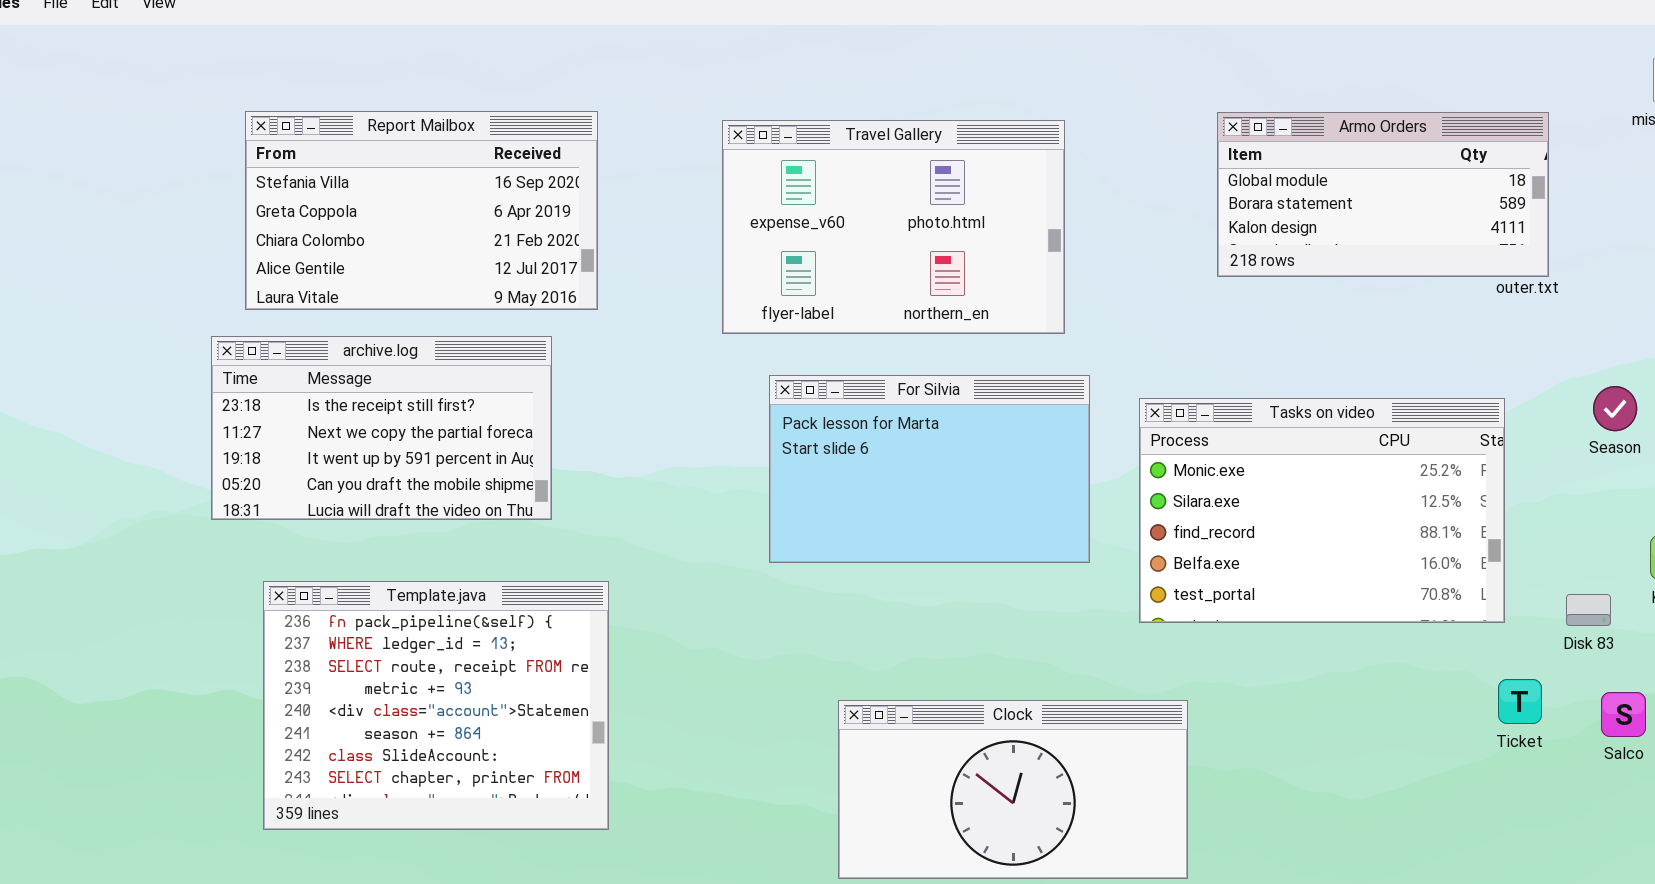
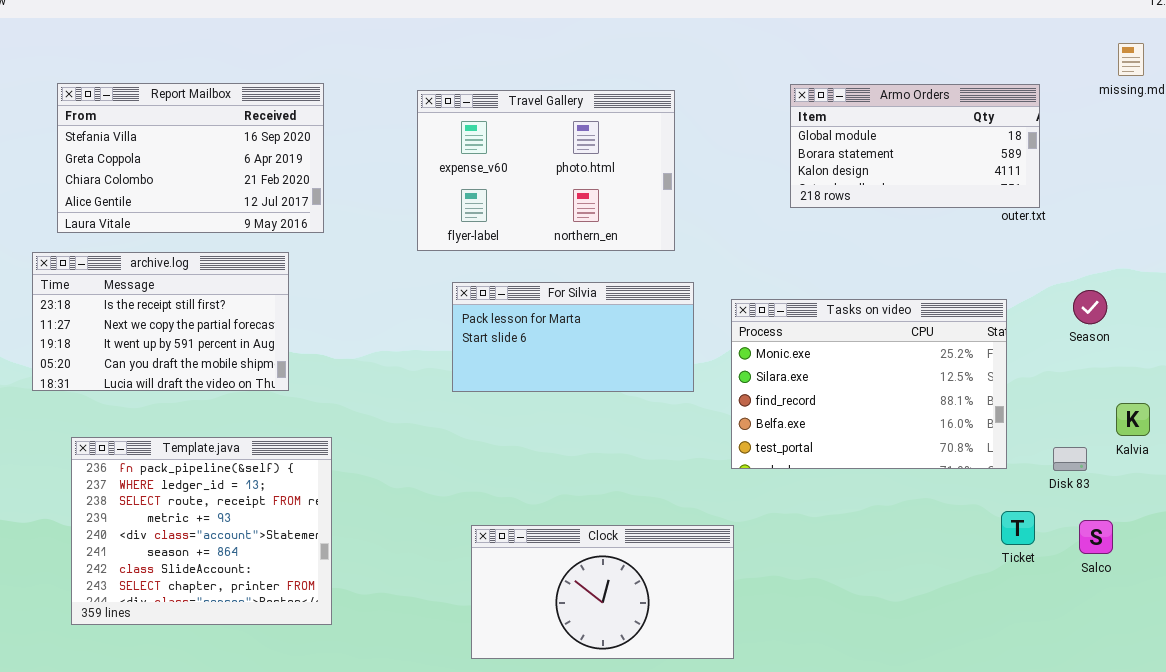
For Silvia: [769,375,1090,563] -> [452,282,694,392], resized
Clock: [838,700,1188,879] -> [471,525,734,659], moved

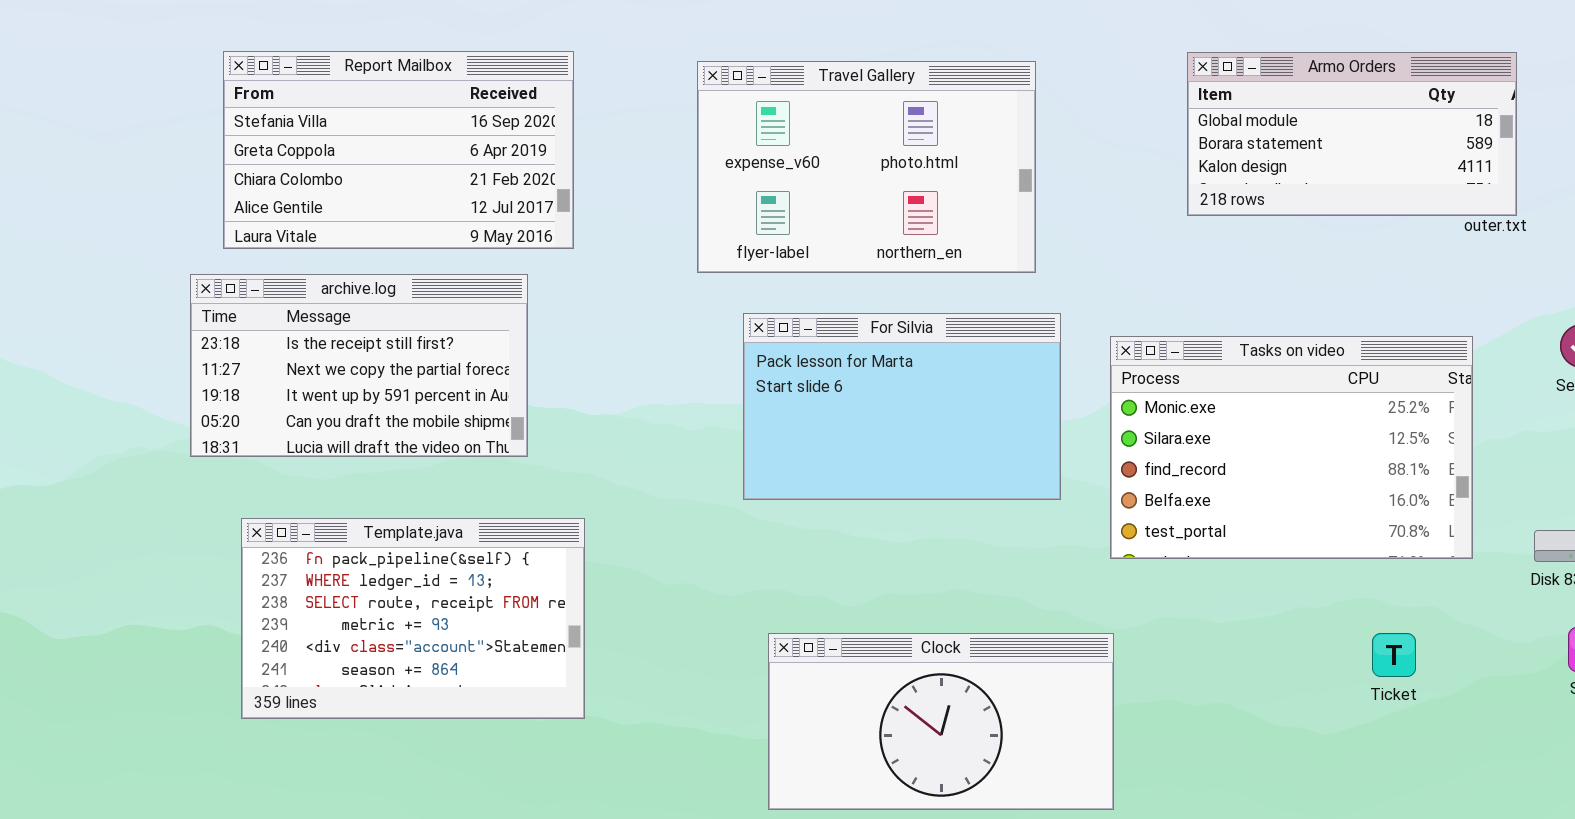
For Silvia: [452,282,694,392] -> [743,313,1061,500], resized
Template.java: [71,437,332,625] -> [241,518,585,719], resized
Ticket: [1001,511,1035,545] -> [1372,633,1416,677], moved

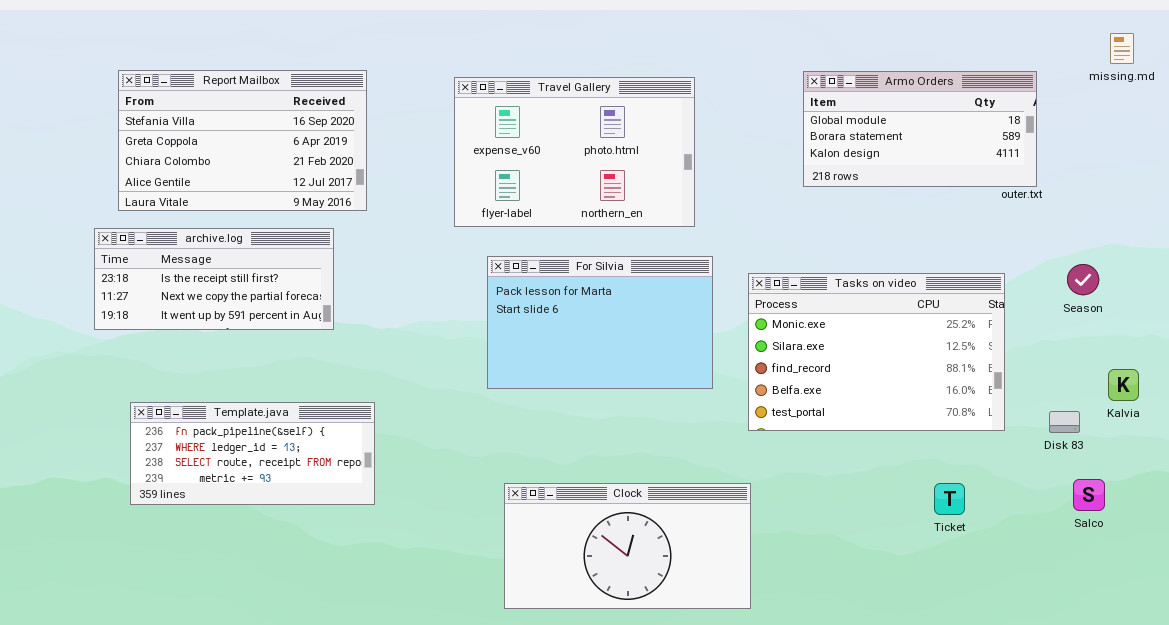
archive.log: [190,274,528,457] -> [94,228,334,330], resized
Template.java: [241,518,585,719] -> [130,402,375,505], resized

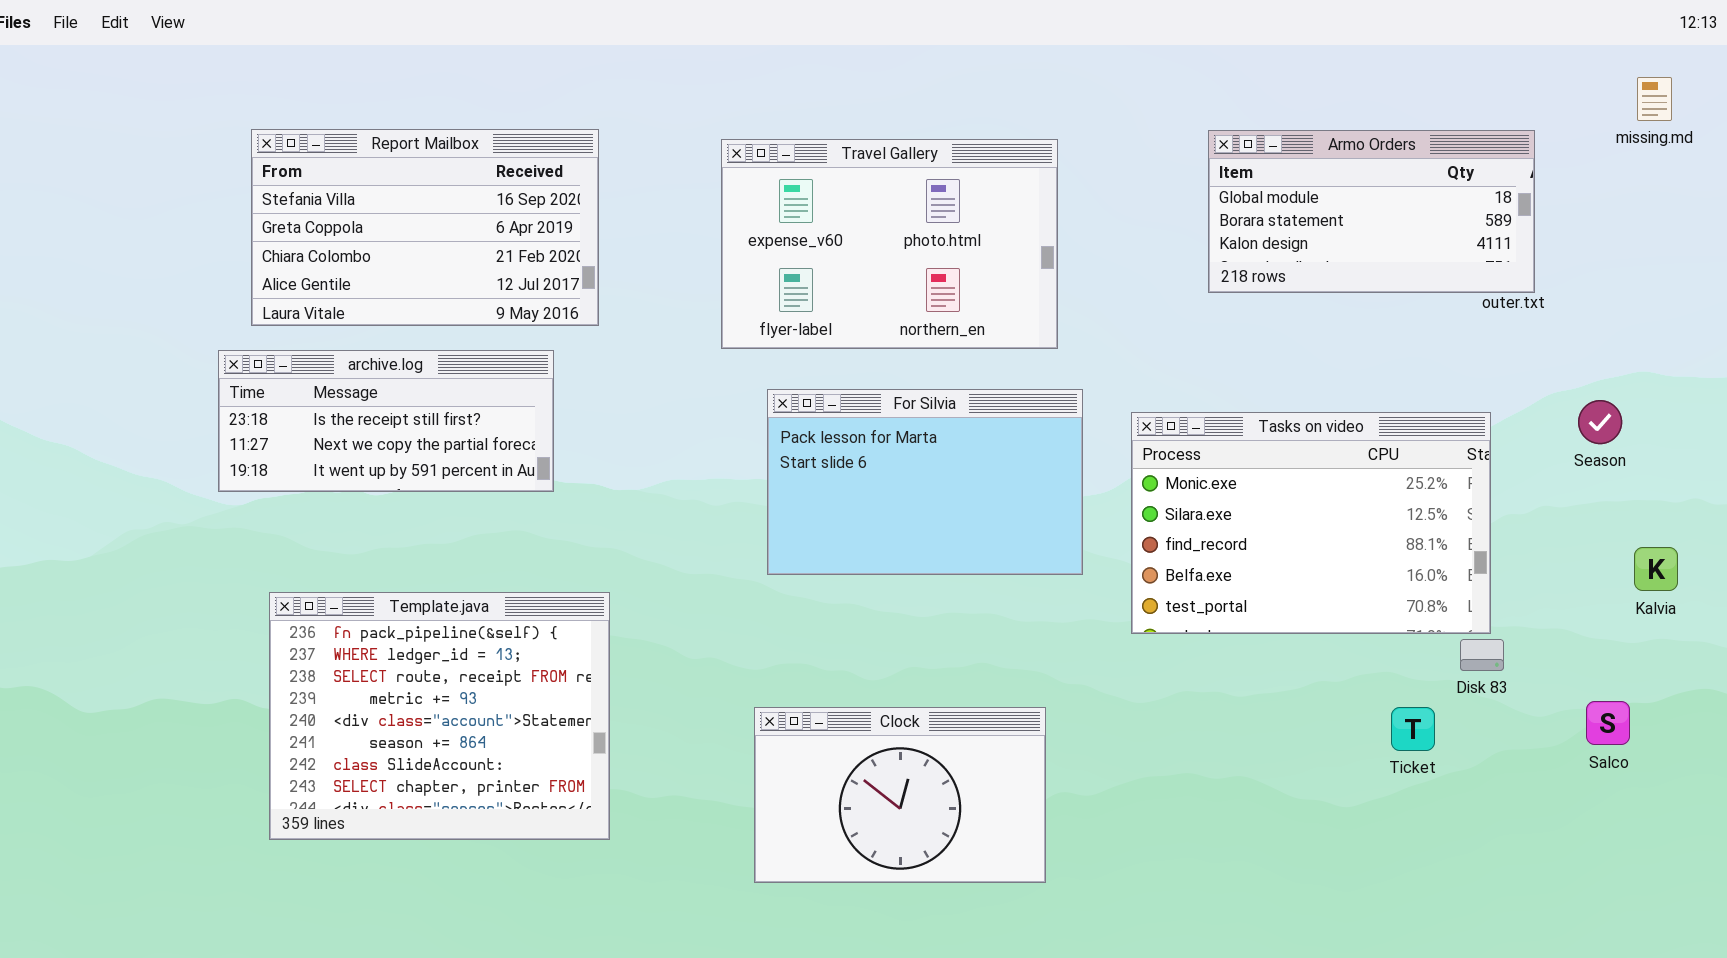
Template.java: [130,402,375,505] -> [269,592,610,840], resized
Disk 83: [1049,411,1080,433] -> [1460,639,1504,671], moved
Clock: [504,483,751,609] -> [754,707,1046,883], moved, resized

